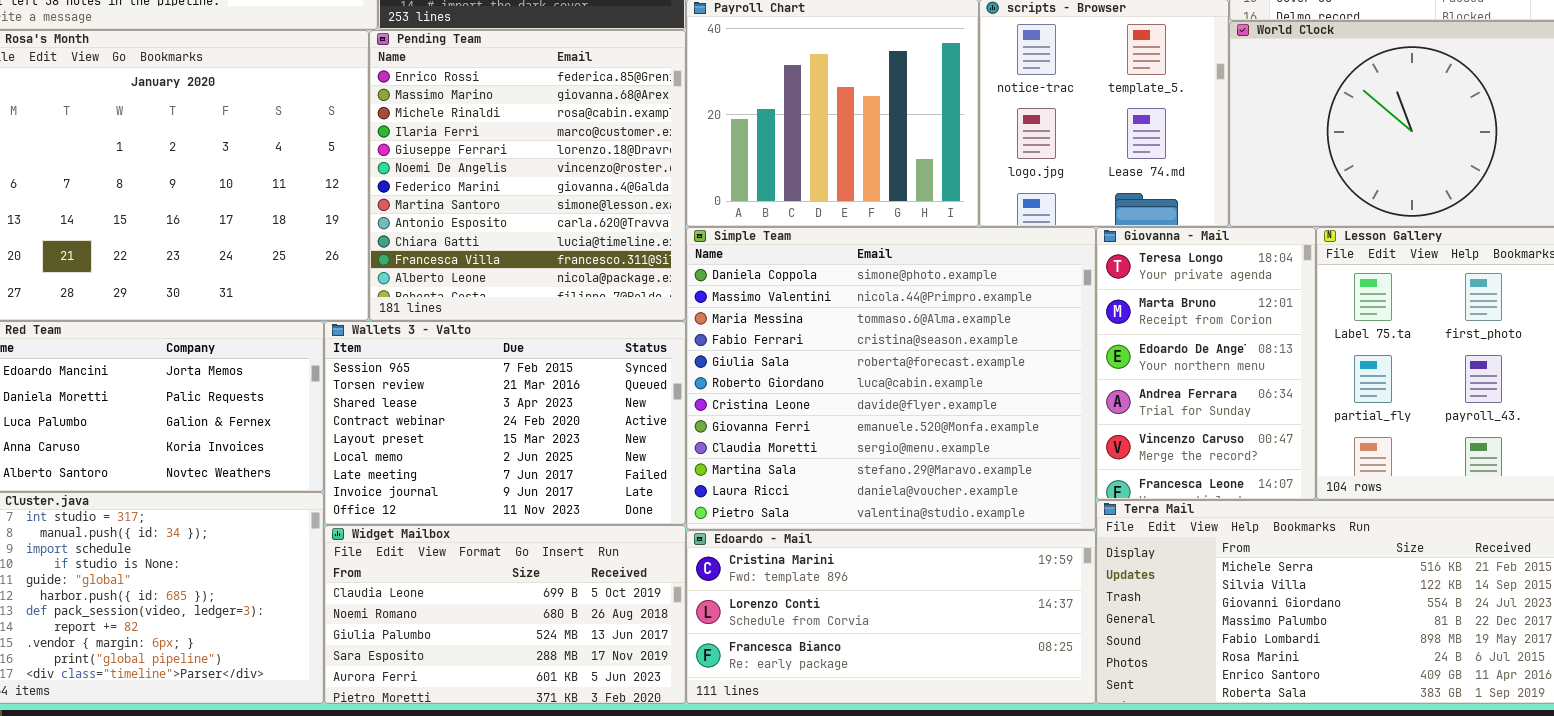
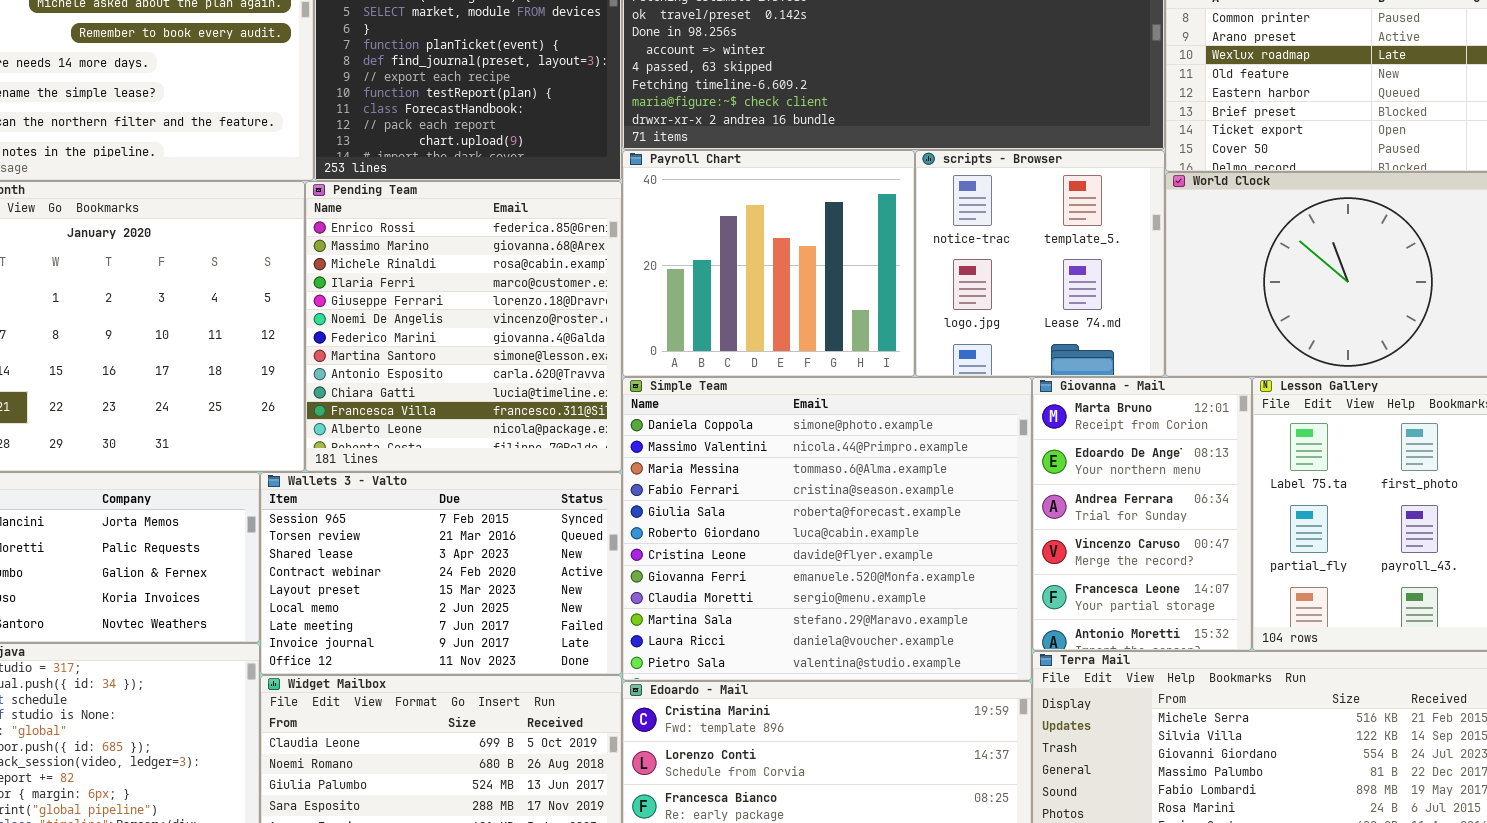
Giovanna - Mail: [1096,227,1316,500] -> [1032,377,1252,651], scrolled down 1 row

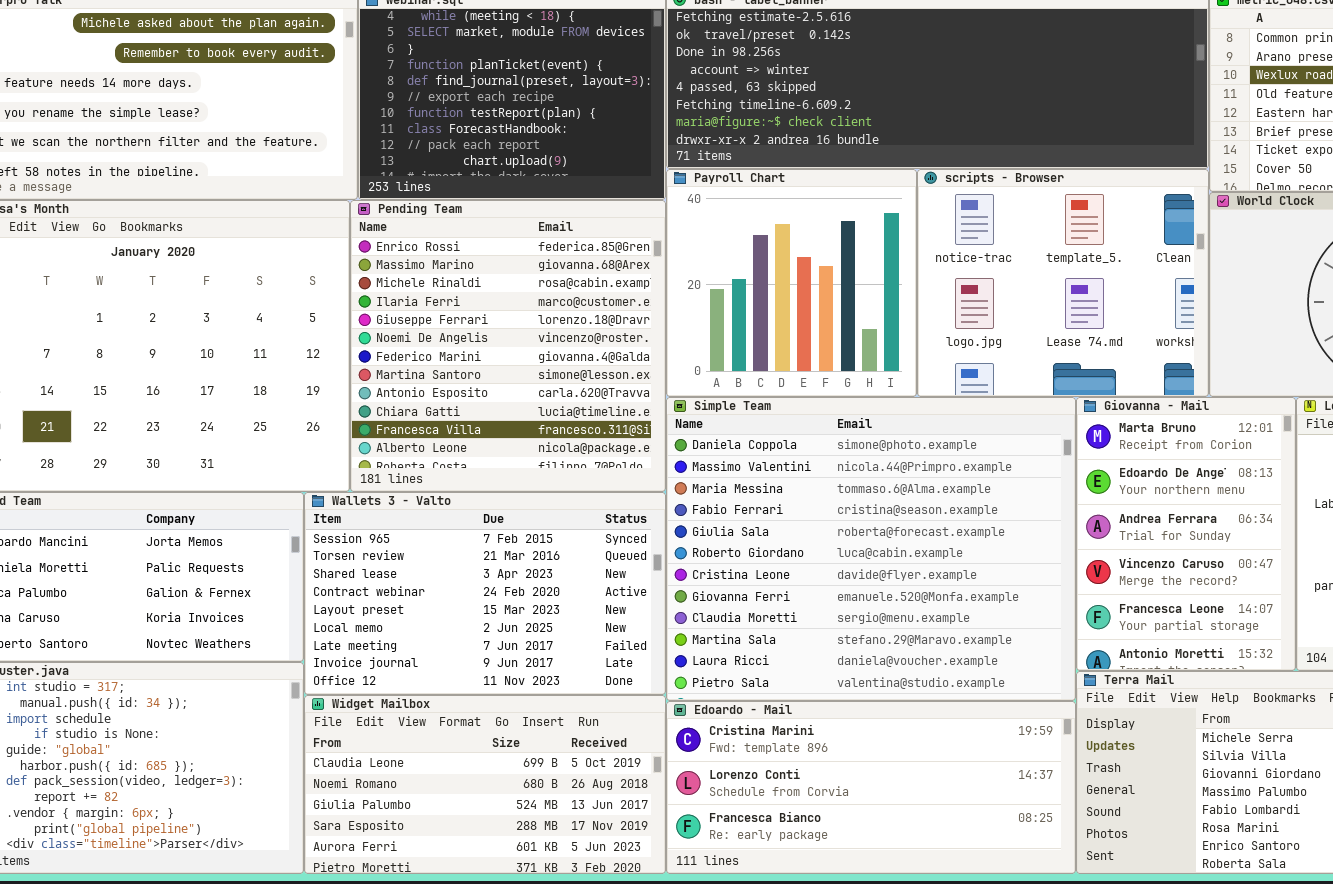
Payroll Chart: [622,150,915,377] -> [666,169,917,397], resized
scripts - Browser: [915,150,1165,377] -> [917,169,1209,397], resized

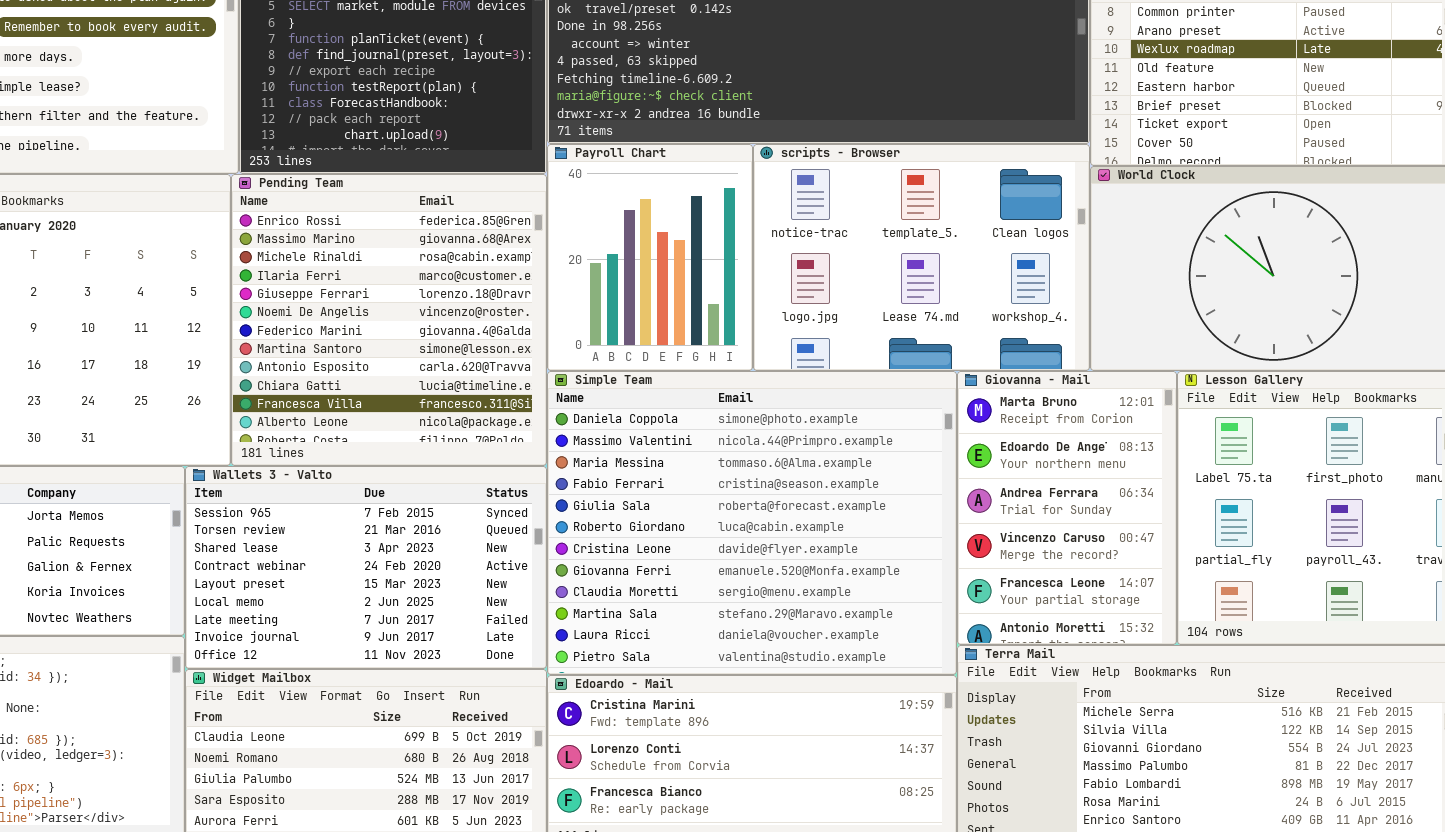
Payroll Chart: [666,169,917,397] -> [547,144,753,371], resized
scripts - Browser: [917,169,1209,397] -> [753,144,1090,371], resized

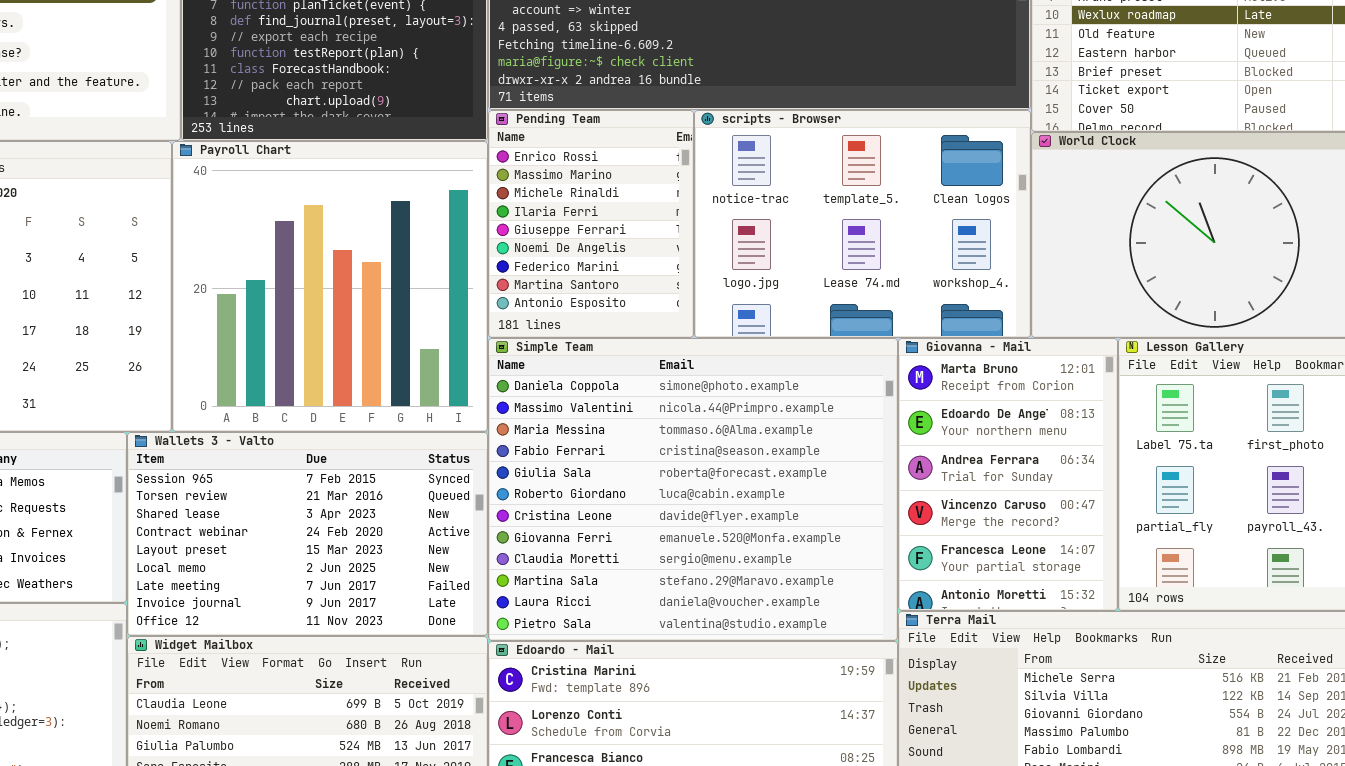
Payroll Chart: [547,144,753,371] -> [172,141,488,432], moved, resized
Pending Team: [231,174,547,466] -> [488,110,694,338], moved, resized

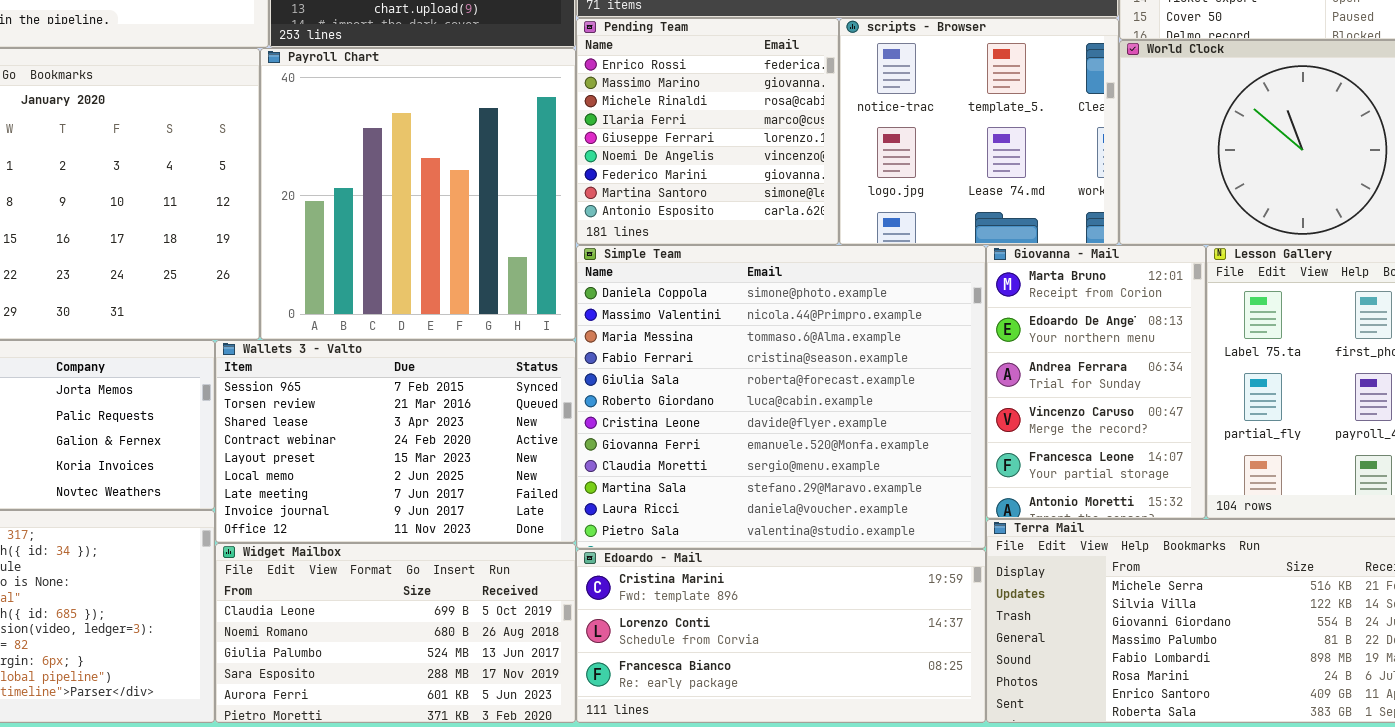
Pending Team: [488,110,694,338] -> [576,18,839,245], resized
scripts - Browser: [694,110,1031,338] -> [839,18,1119,245], resized

